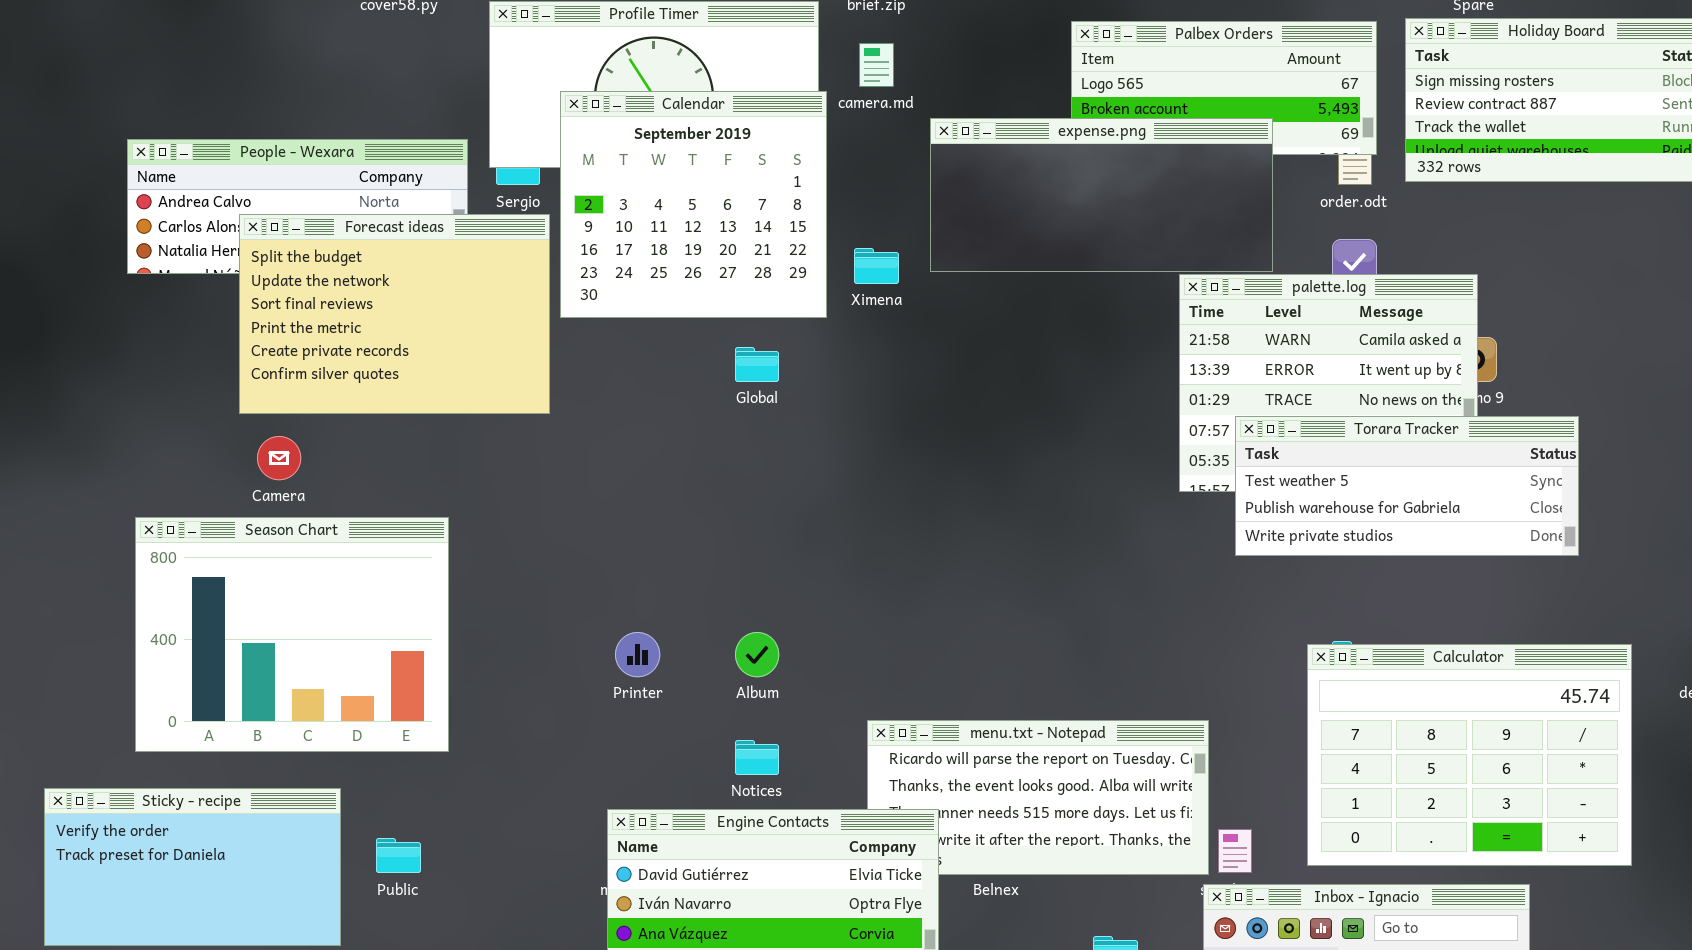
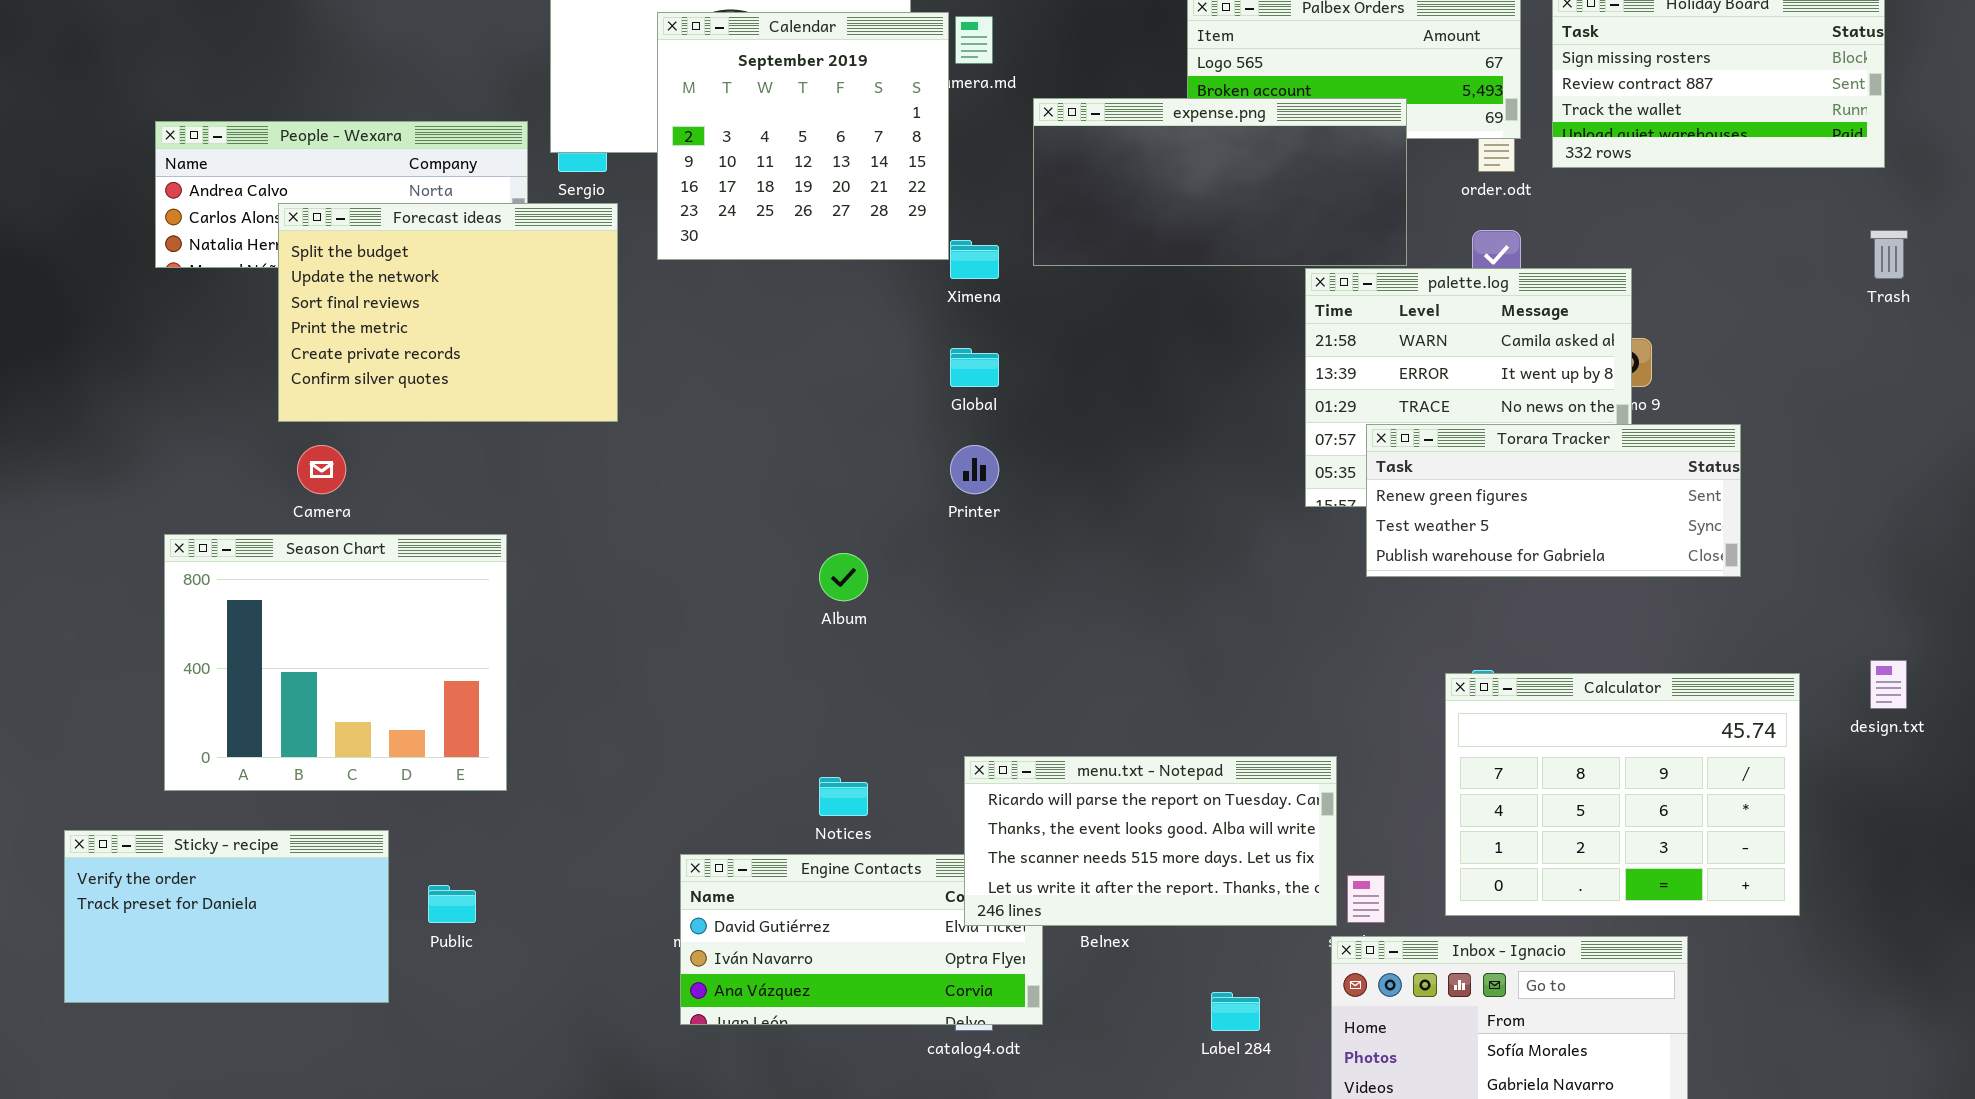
Calendar: [560,91,827,318] -> [657,12,949,260], moved
Global: [735,347,779,382] -> [950,348,999,387], moved
Torara Tracker: [1235,416,1579,556] -> [1366,424,1741,577], scrolled up 1 row
Printer: [615,632,660,677] -> [950,445,999,494], moved
Album: [735,632,779,677] -> [819,553,868,601], moved
menu.txt - Notepad: [867,720,1209,875] -> [964,756,1337,926], raised

